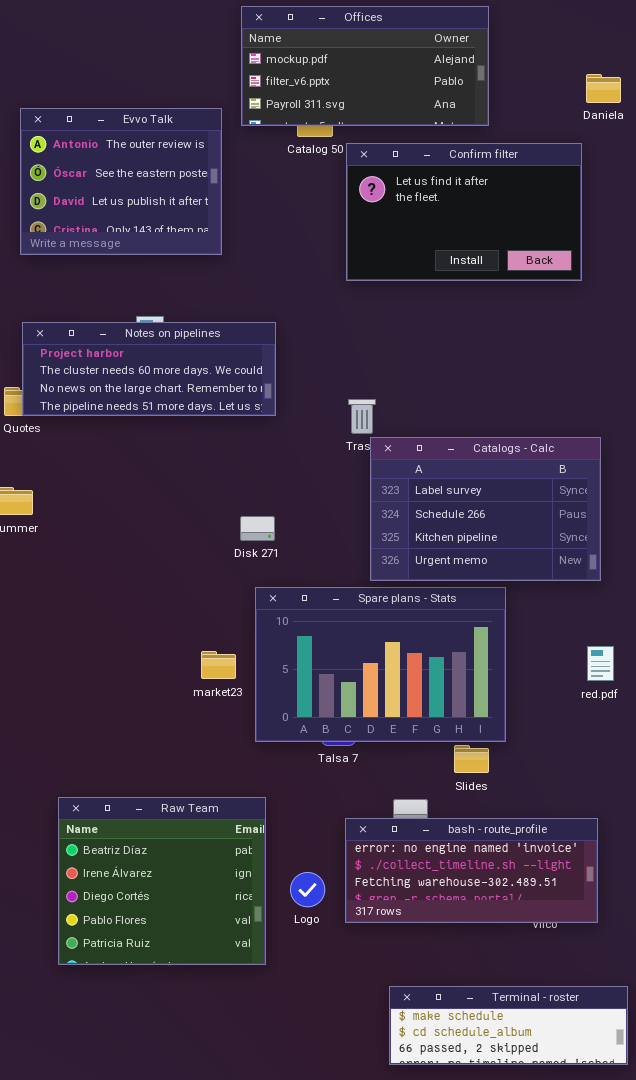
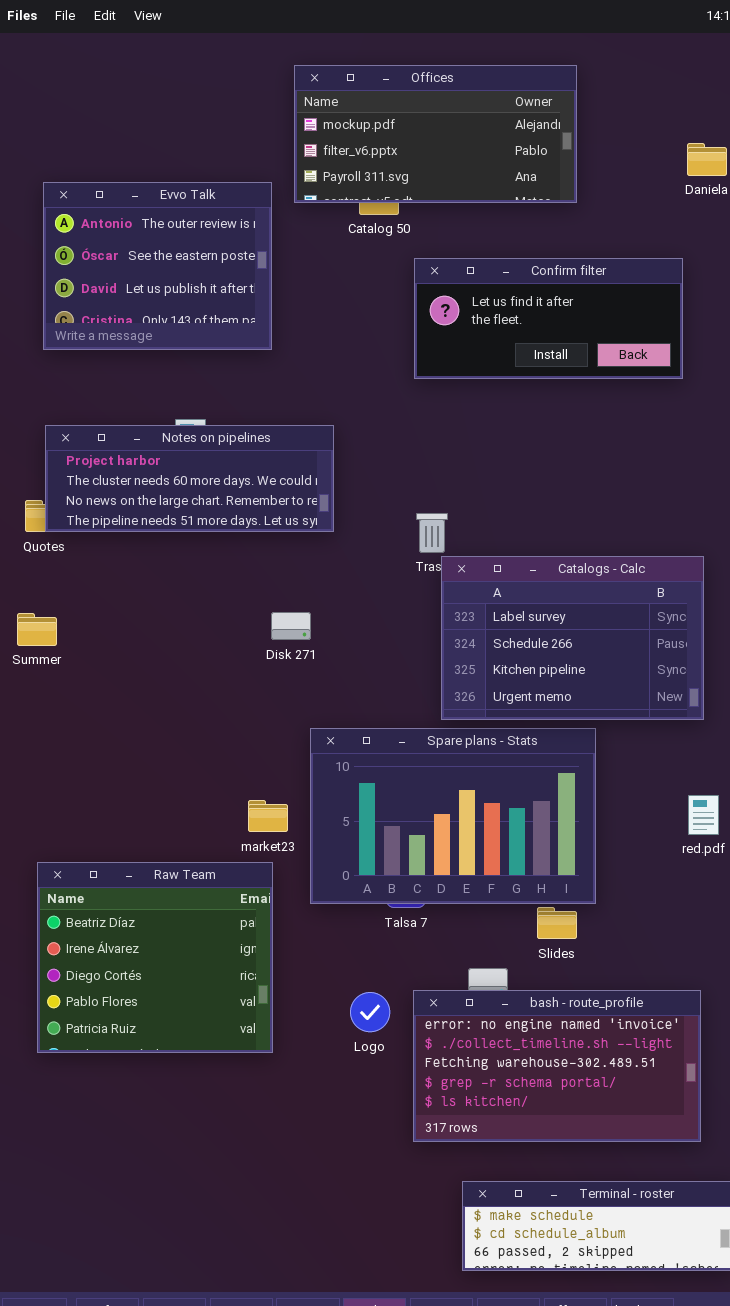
Confirm filter: [346,143,582,281] -> [414,258,683,379], resized
Disk 271: [240,516,275,541] -> [271,612,311,640], moved
Raw Team: [58,797,266,965] -> [37,862,273,1053], moved
bash - route_profile: [345,818,598,923] -> [413,990,701,1142], resized
Logo: [290,872,325,907] -> [350,992,390,1032], moved

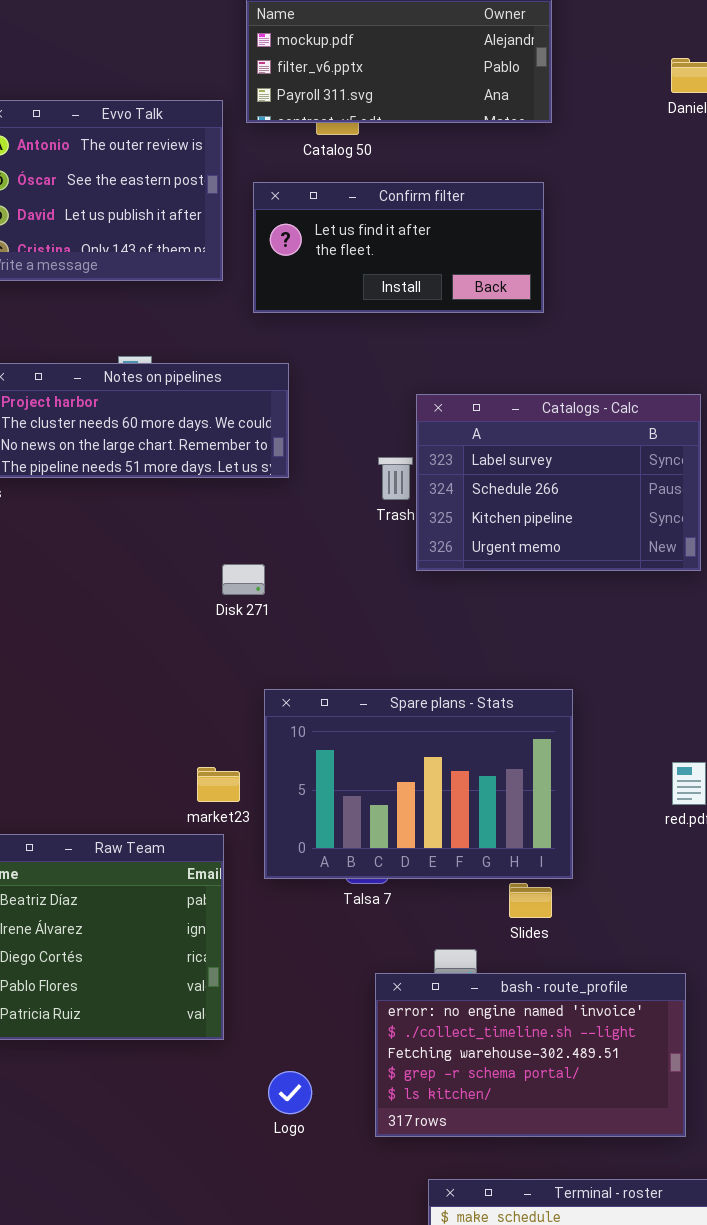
Confirm filter: [414,258,683,379] -> [253,182,544,313], moved
Catalogs - Calc: [441,556,704,720] -> [416,394,701,571], moved
Logo: [350,992,390,1032] -> [268,1071,312,1114], moved

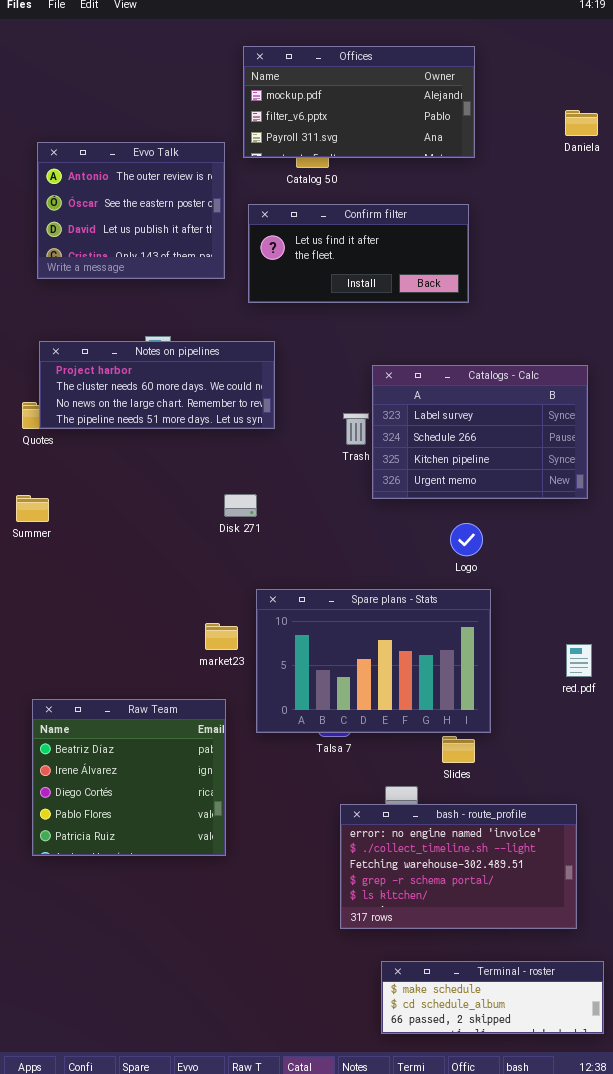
market23: [197,767,240,802] -> [205,623,238,650], moved
Logo: [268,1071,312,1114] -> [450,523,483,556], moved

